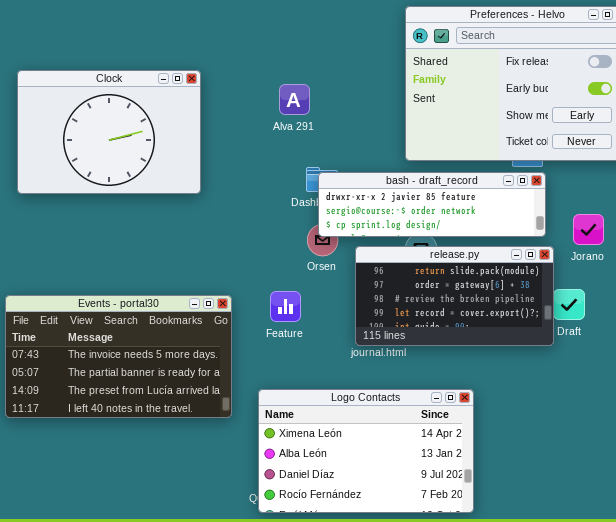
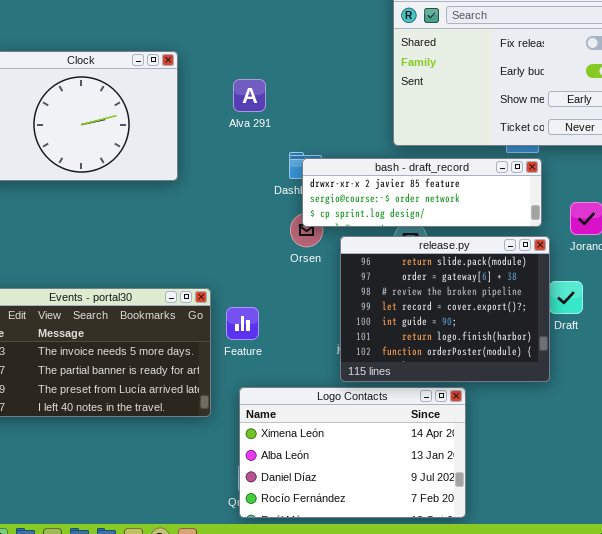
Alva 291: [279,84,310,115] -> [233,79,266,112], moved
release.py: [355,246,554,346] -> [340,236,550,382], resized
Feature: [270,291,301,322] -> [226,307,259,340], moved

